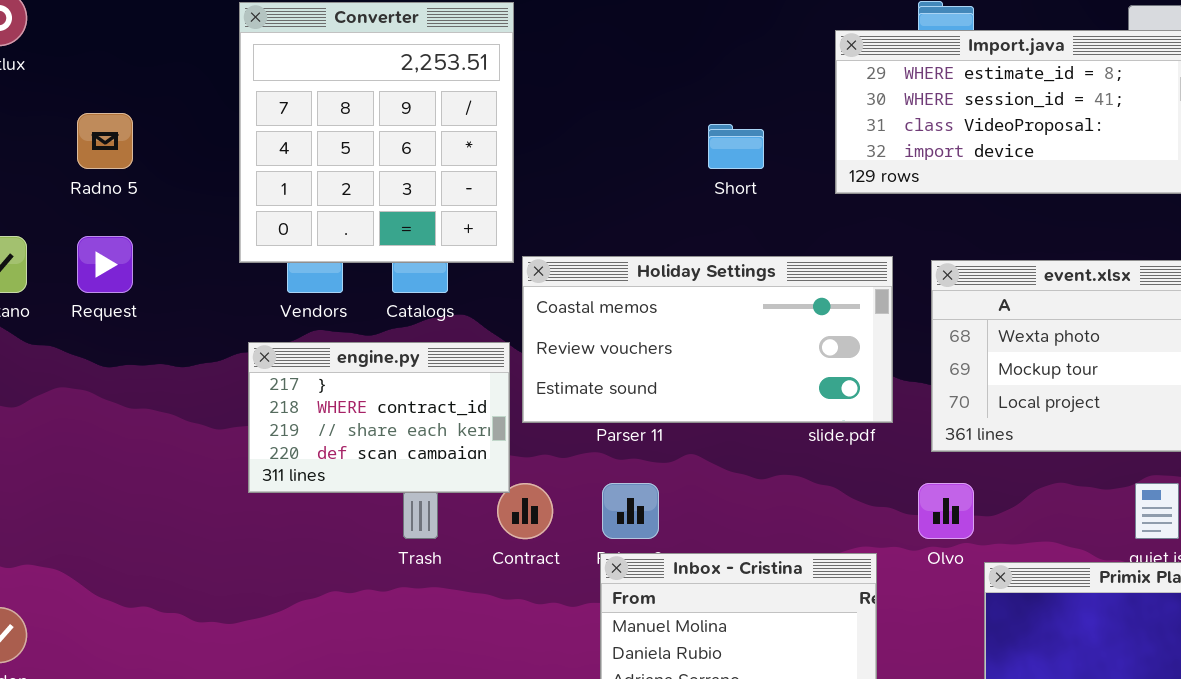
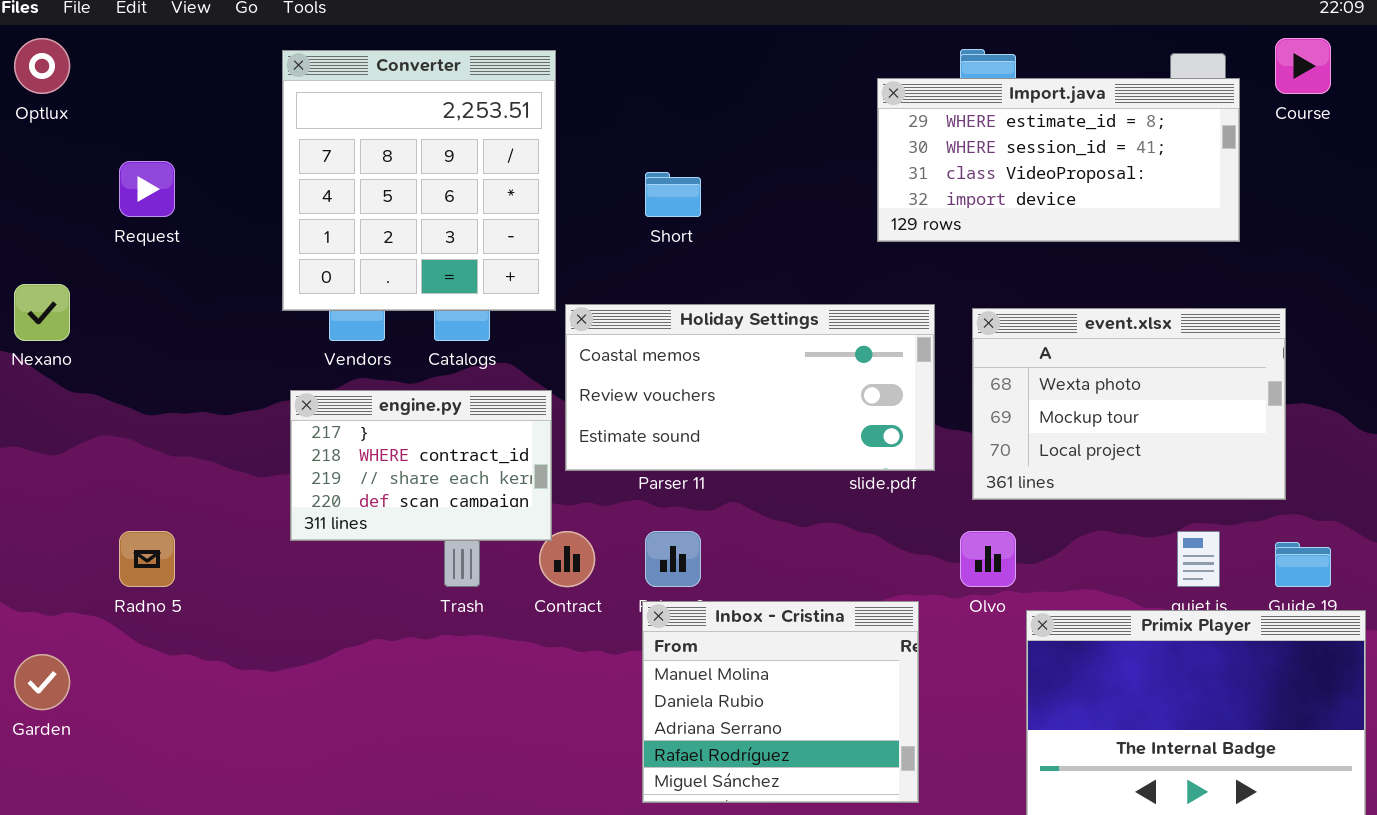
Radno 5: [77,113,133,169] -> [119,531,175,587], moved
Short: [708,124,764,169] -> [645,172,701,217], moved
Request: [77,236,133,293] -> [119,161,175,217], moved

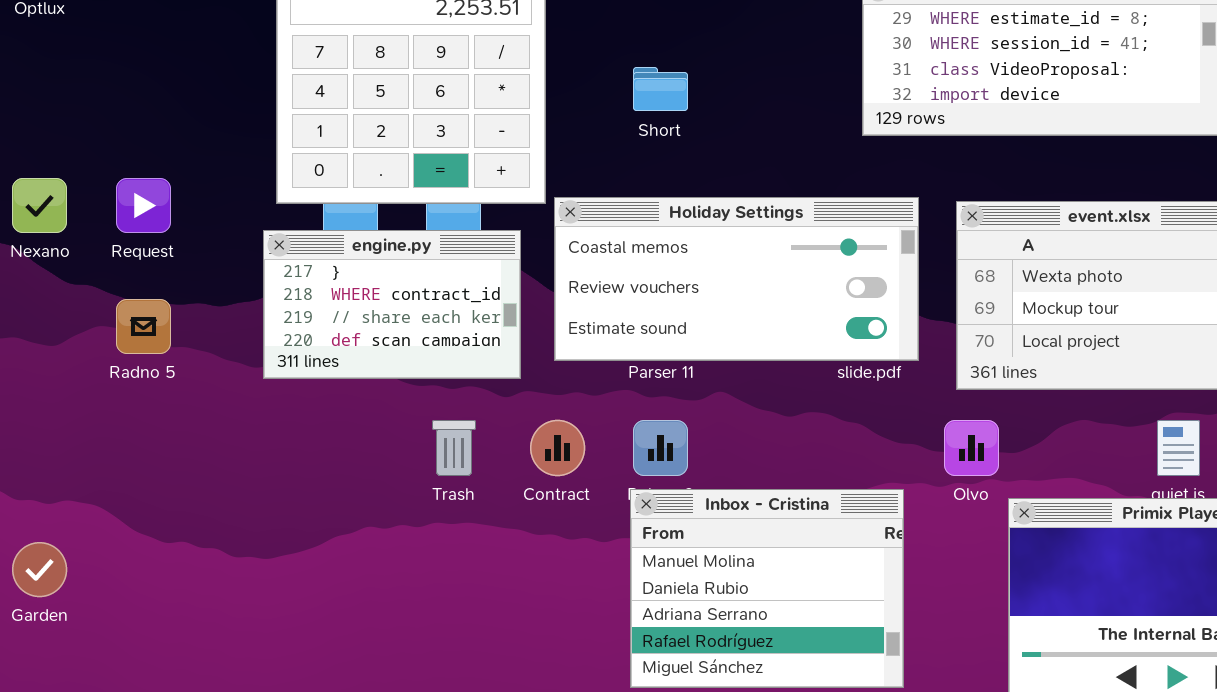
Request: [119,161,175,217] -> [116,178,171,233], moved
engine.py: [290,390,552,541] -> [263,230,521,379], moved
Radno 5: [119,531,175,587] -> [116,299,171,354], moved

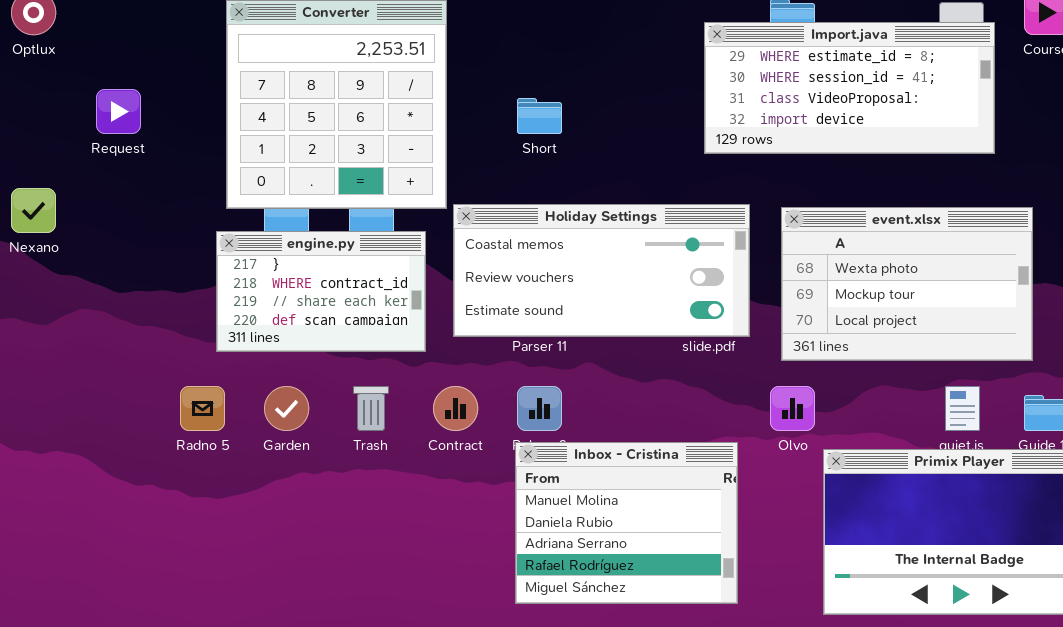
Request: [116,178,171,233] -> [96,89,141,134], moved
Radno 5: [116,299,171,354] -> [180,386,225,431], moved
Garden: [12,542,67,597] -> [264,386,309,431], moved

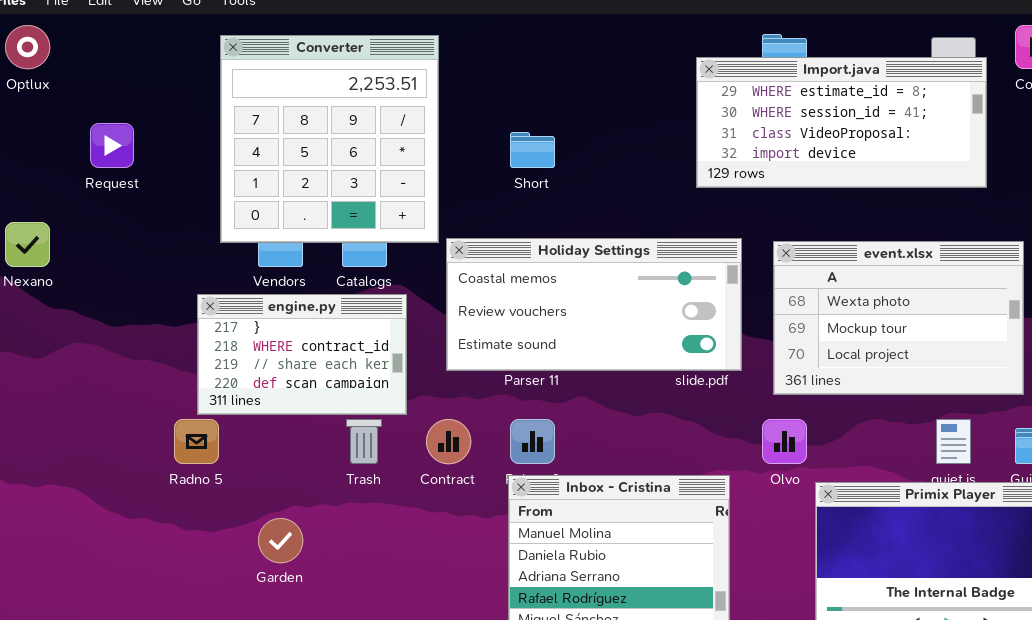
engine.py: [216,231,426,352] -> [197,294,407,415], moved
Garden: [264,386,309,431] -> [258,518,303,563], moved

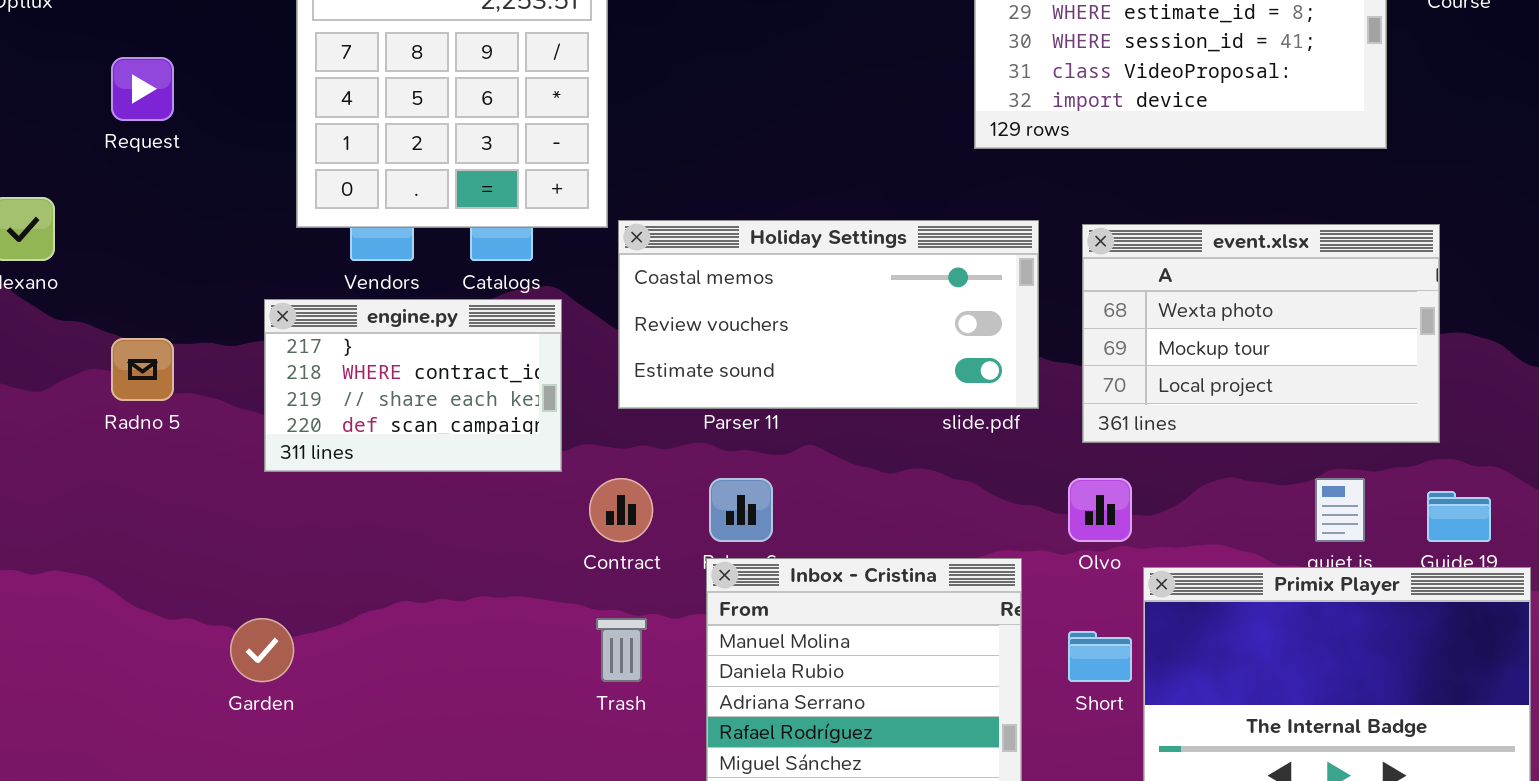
Short: [510,132,555,168] -> [1068,631,1132,682], moved
Radno 5: [174,419,219,464] -> [111,338,174,401], moved
Trash: [346,419,382,464] -> [596,618,647,682], moved
Garden: [258,518,303,563] -> [230,618,294,682], moved

